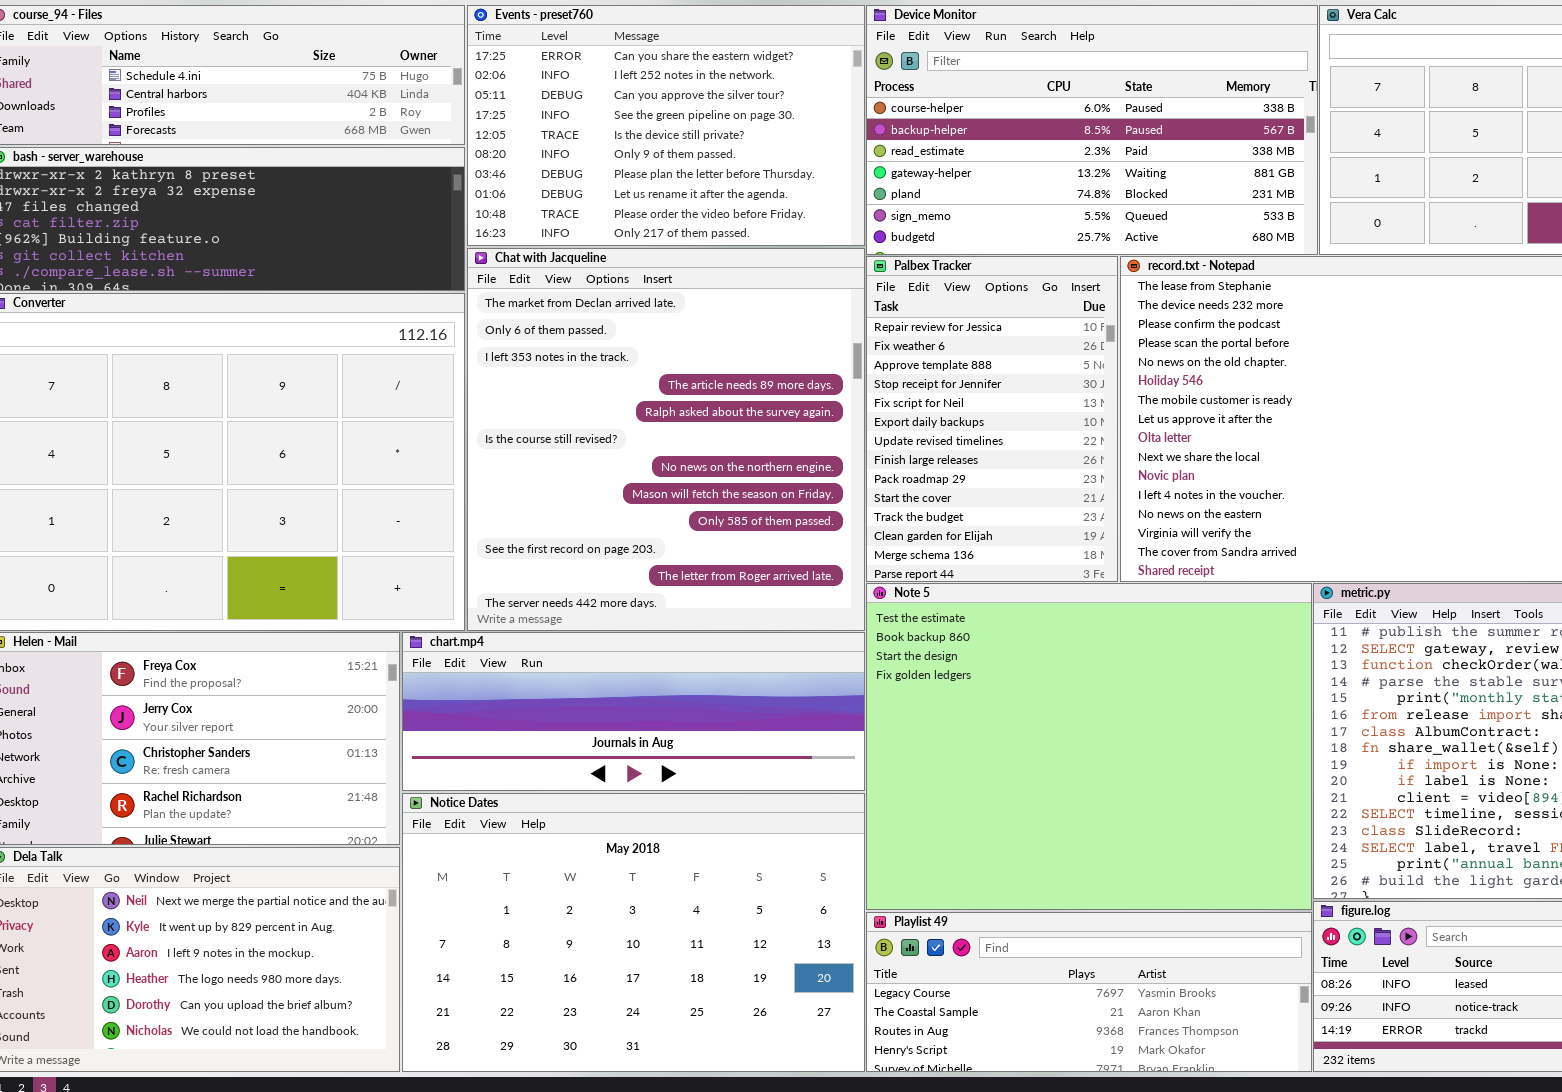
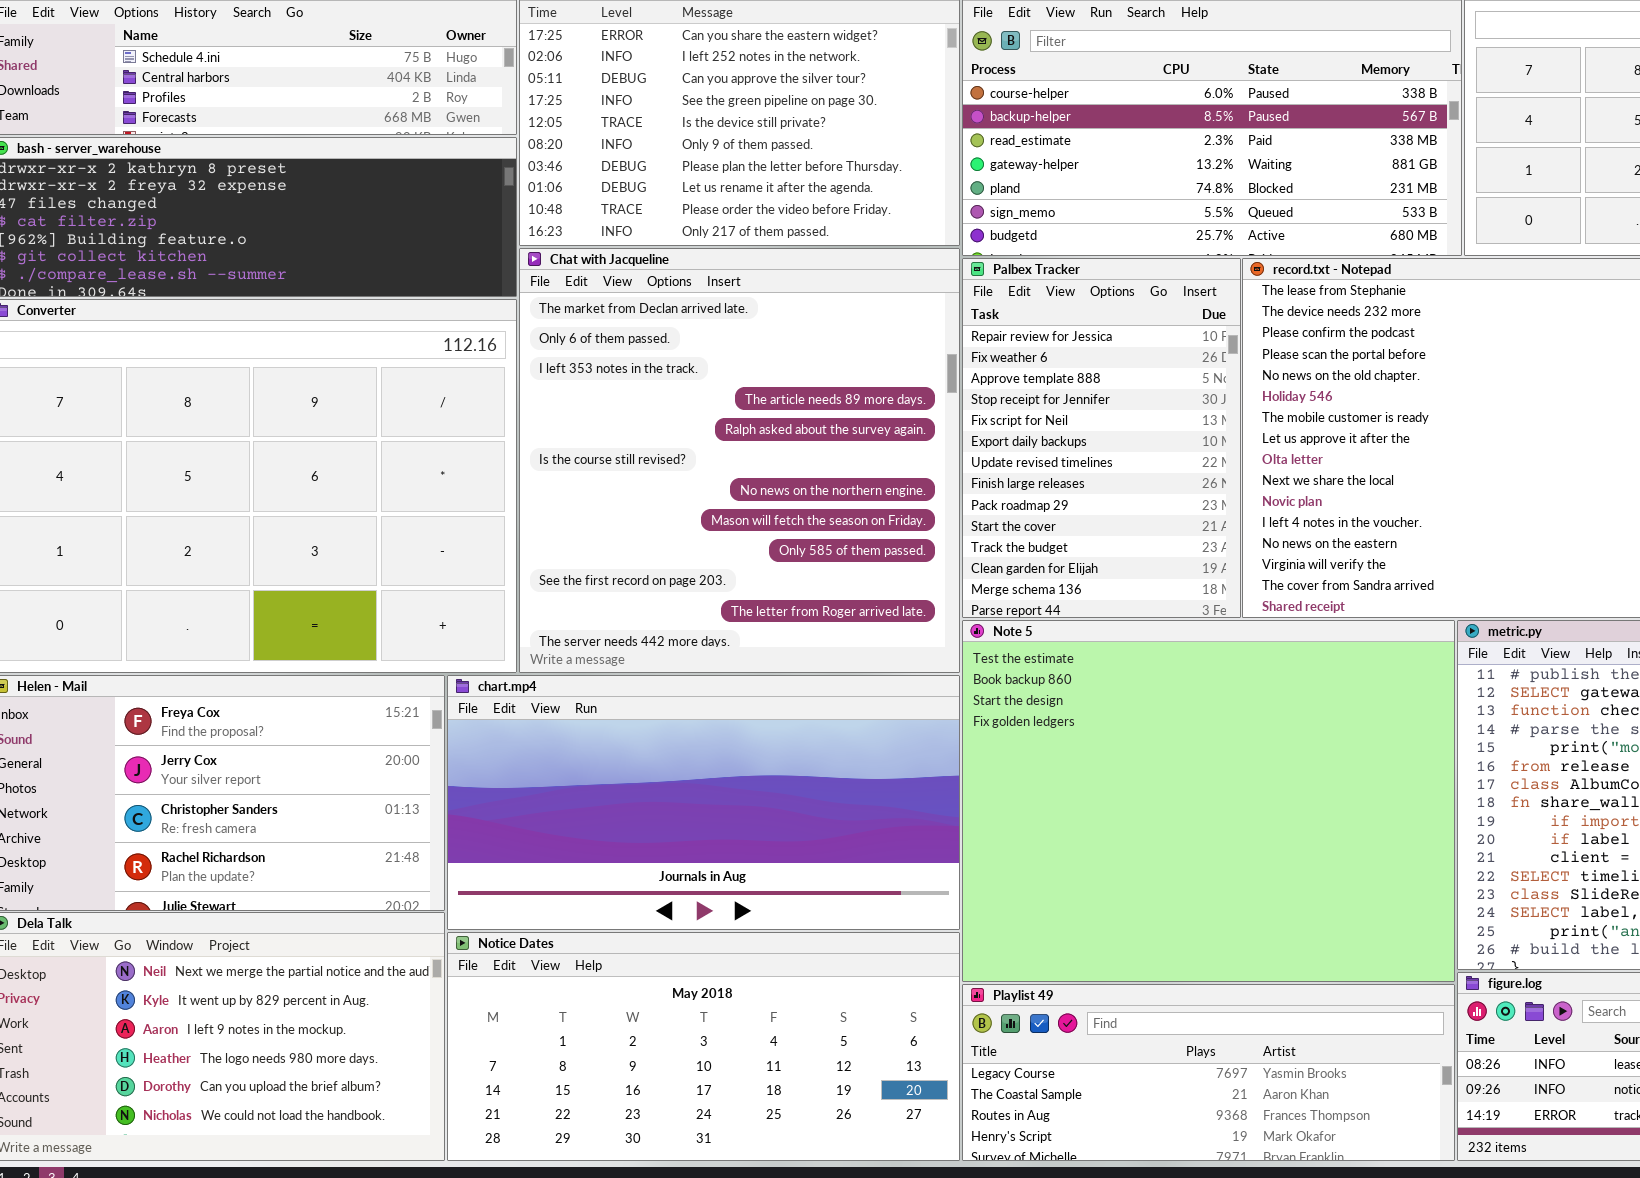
chart.mp4: [402,632,865,791] -> [447,675,960,930], resized
Notice Dates: [402,793,865,1072] -> [447,932,960,1161], resized

